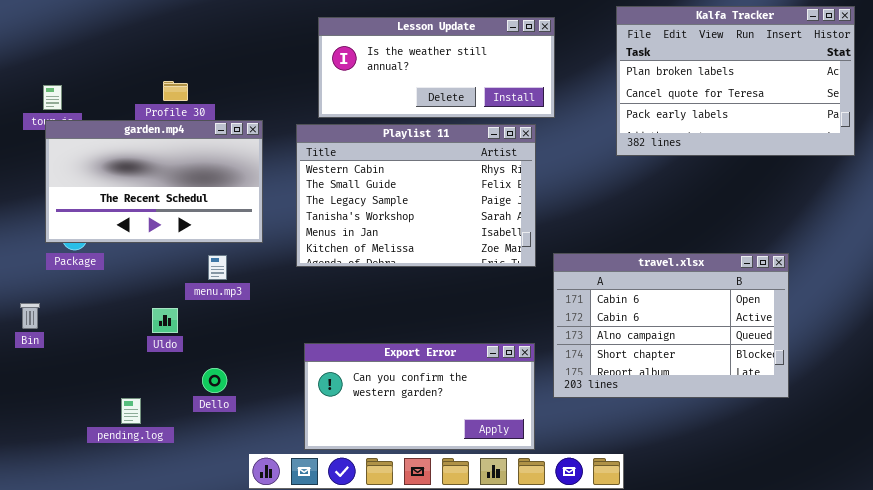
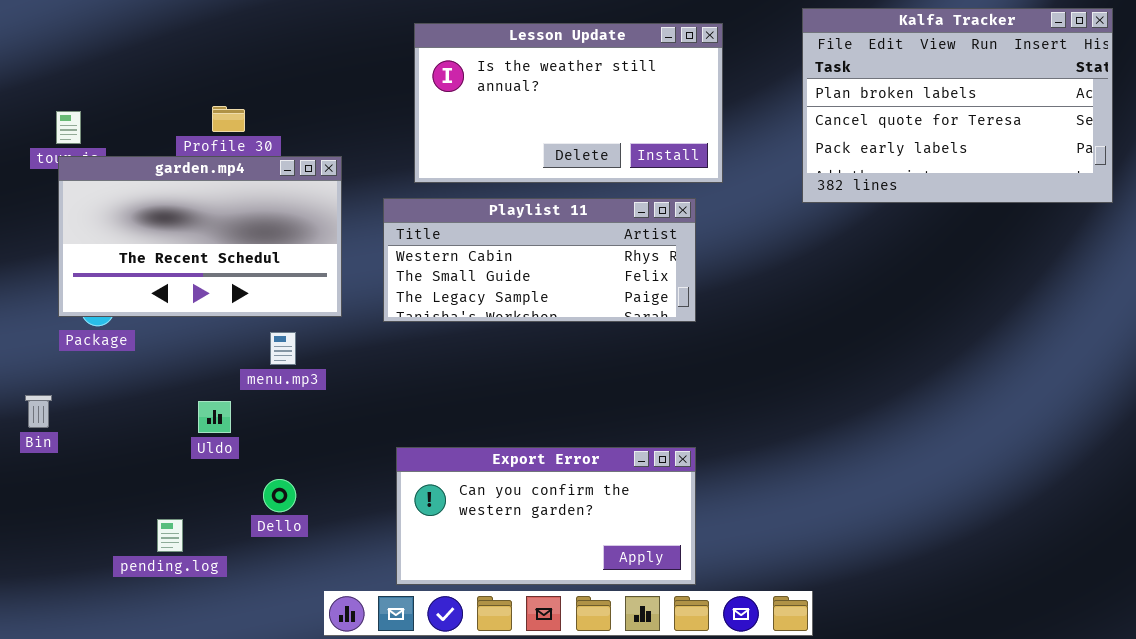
Lesson Update: [318,17,555,118] -> [414,23,723,183], resized
Playlist 11: [296,124,536,267] -> [383,198,696,322], moved, resized
travel.xlsx: [553,253,789,398] -> none, closed

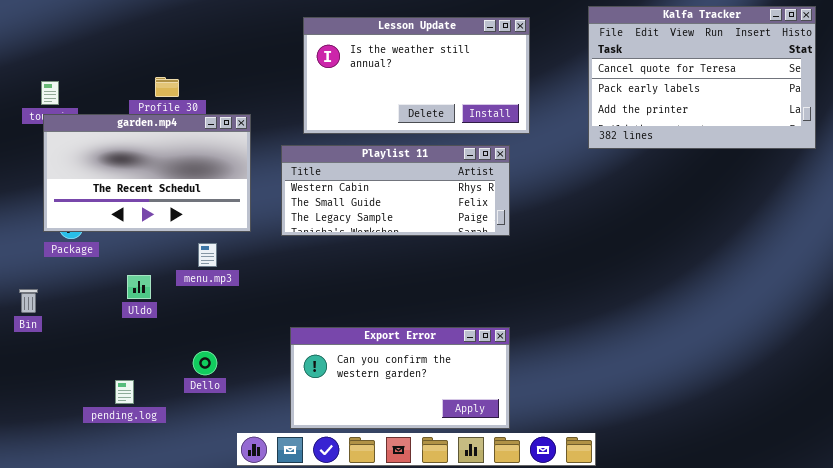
Kalfa Tracker: [802,8,1113,203] -> [588,6,816,149], scrolled down 1 row
Uldo: [198,401,231,433] -> [127,275,151,299], moved

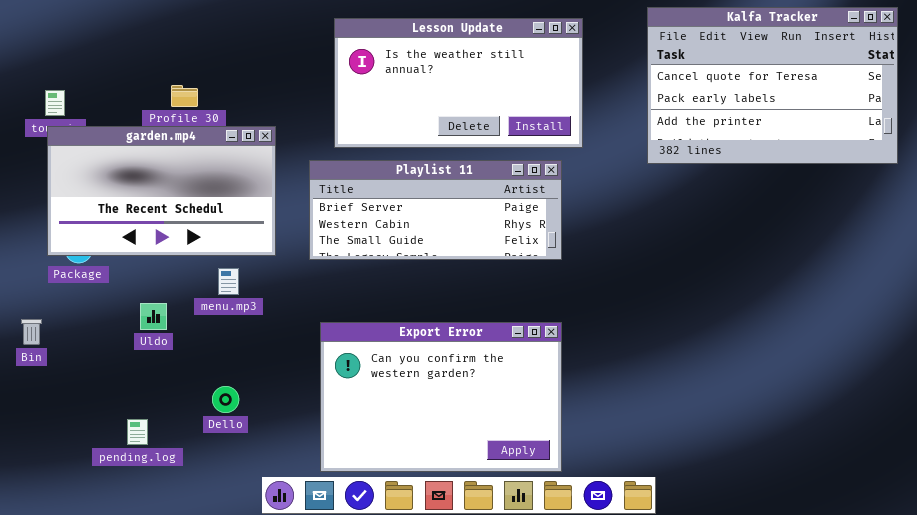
Playlist 11: [281,145,510,236] -> [309,160,562,260], scrolled up 1 row
Export Error: [290,327,510,429] -> [320,322,562,472], resized

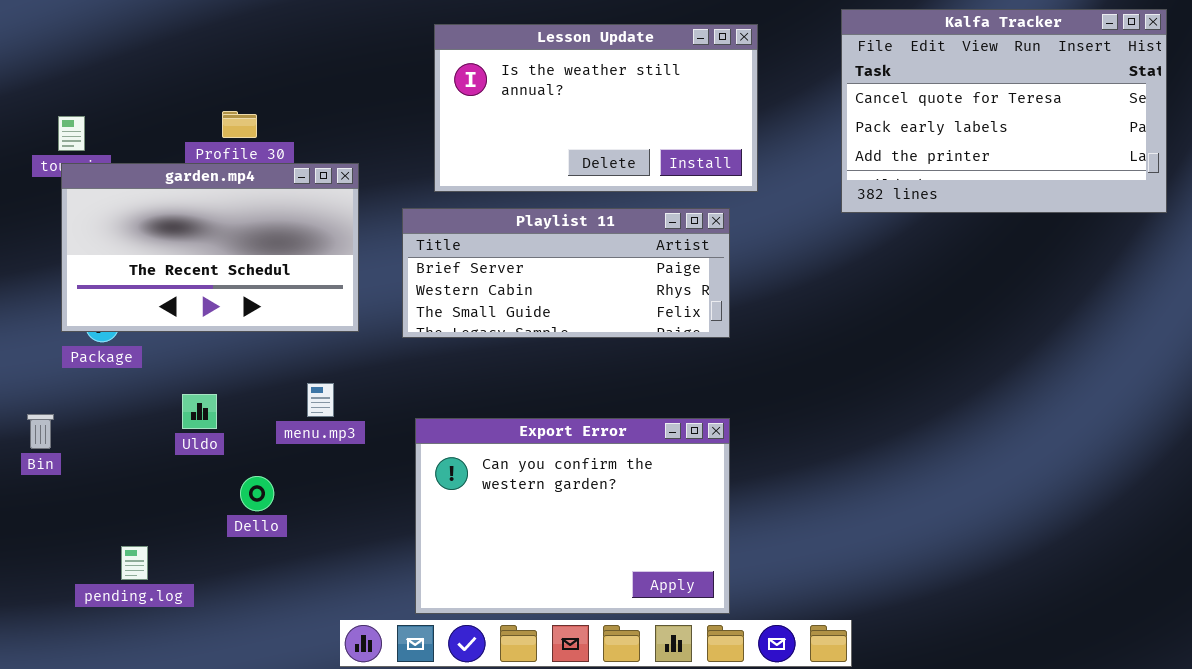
menu.mp3: [218,268,239,295] -> [307,383,334,417], moved
Dello: [212,386,239,413] -> [240,476,274,511], moved
pending.log: [127,419,148,445] -> [121,546,148,580], moved

